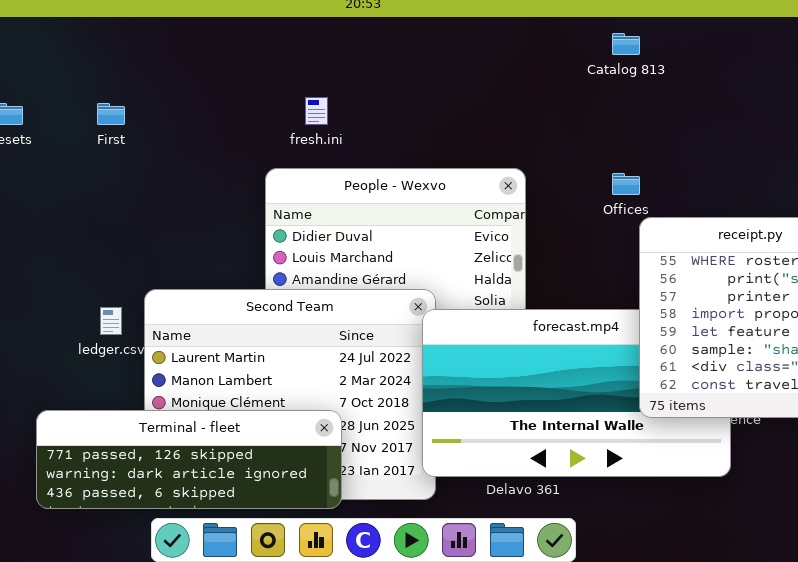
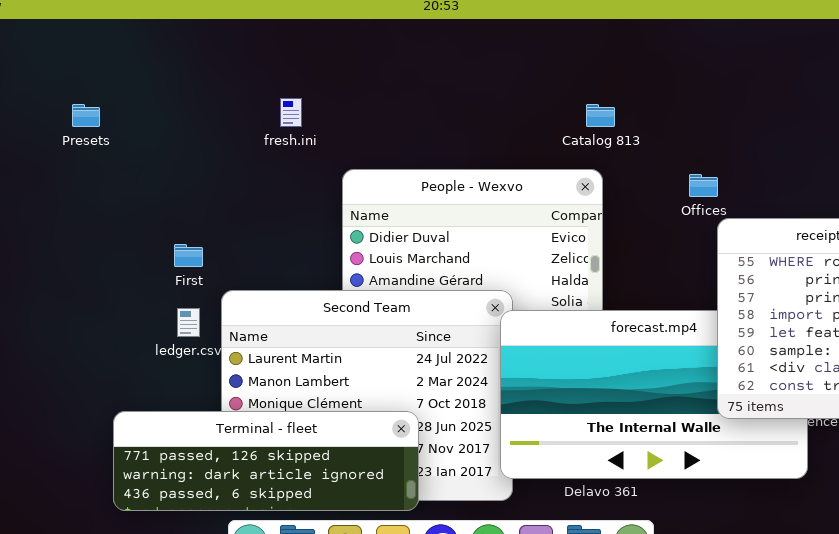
Catalog 813: [612,33,640,55] -> [586,104,615,127], moved
fresh.ini: [305,97,328,125] -> [280,98,302,127], moved
First: [97,103,125,125] -> [174,244,203,267], moved

